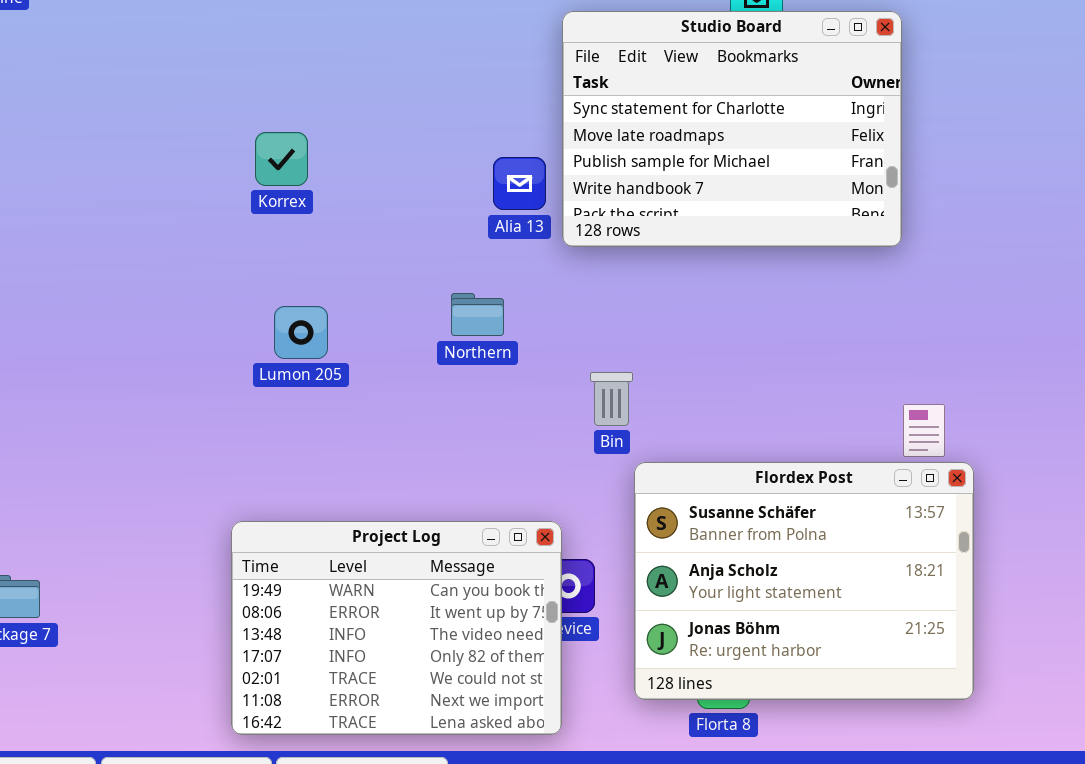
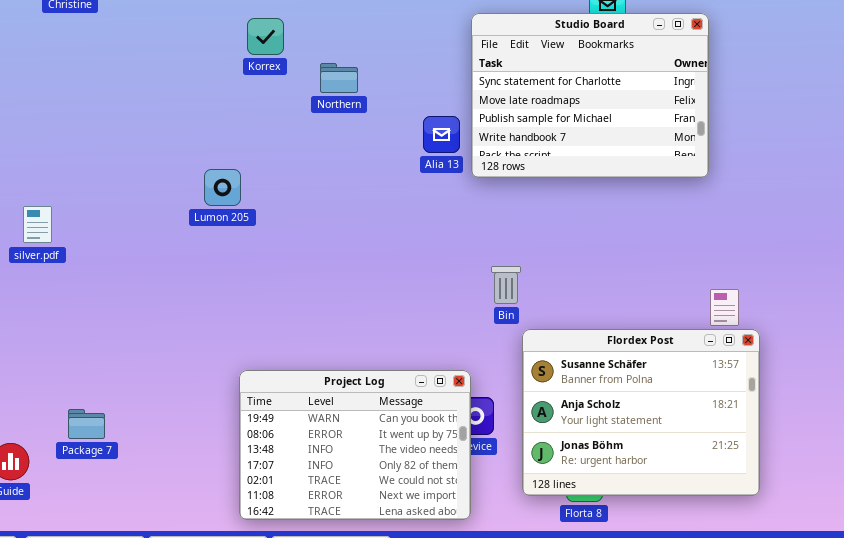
Korrex: [255,132,308,186] -> [247,18,284,55], moved
Northern: [451,293,504,336] -> [320,63,358,93], moved
Lumon 205: [274,306,328,359] -> [204,169,241,206], moved

